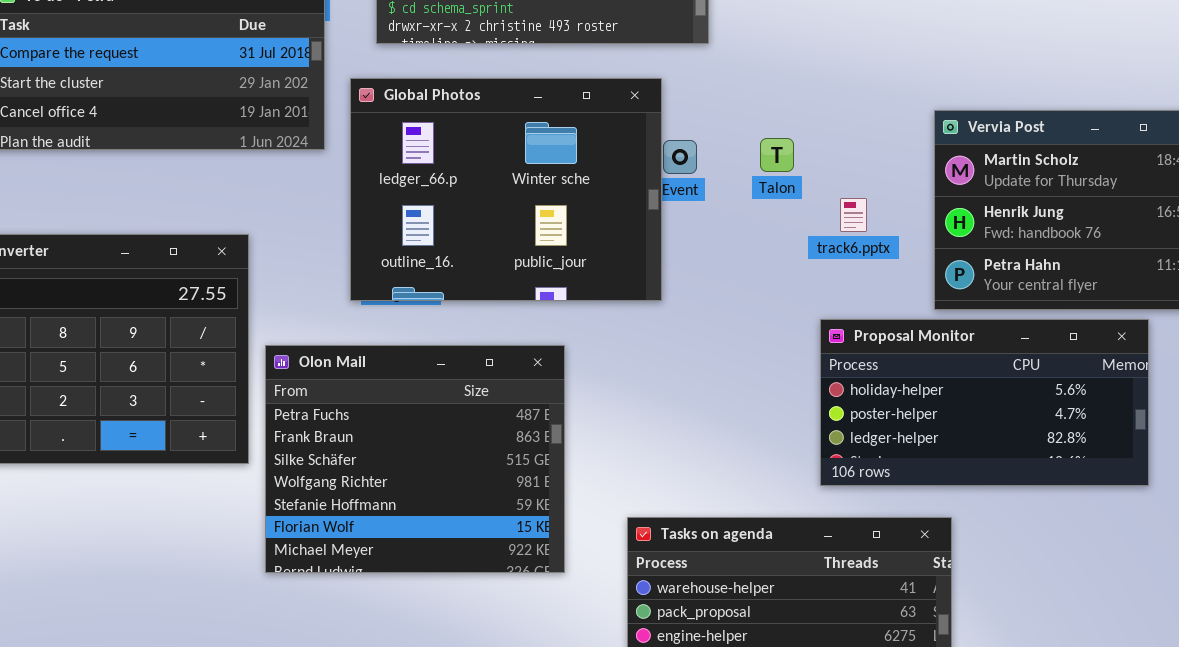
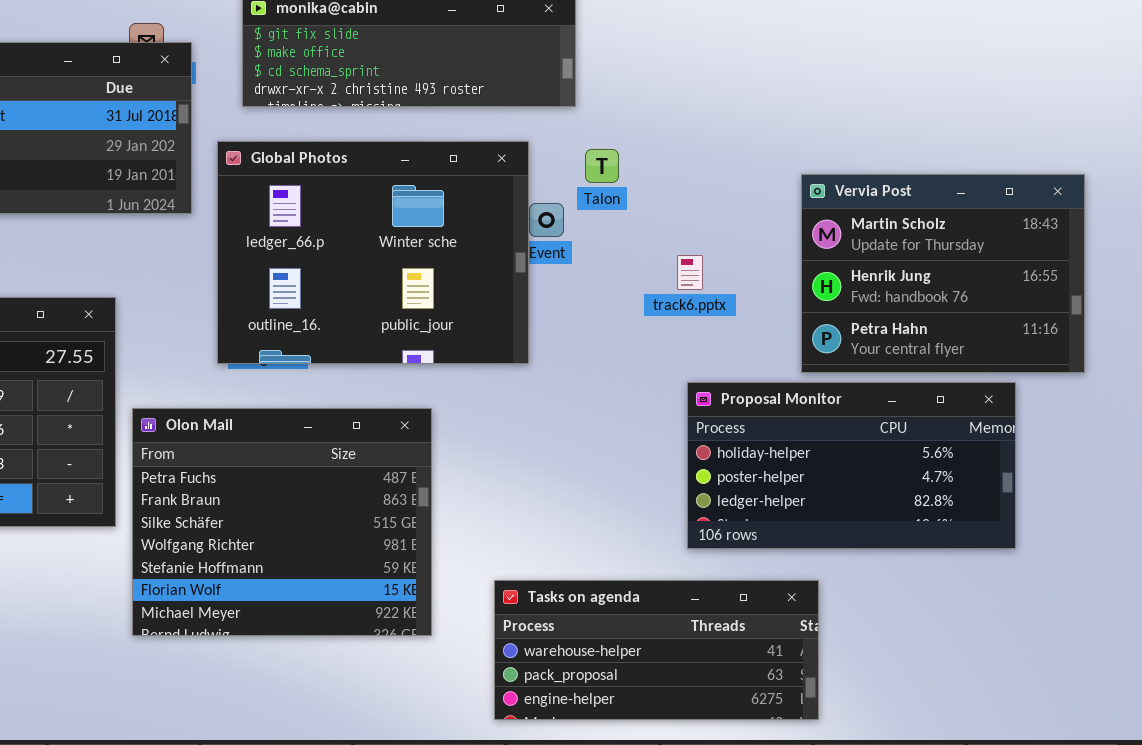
Talon: [760,138,794,172] -> [585,149,619,183], moved
track6.pptx: [840,198,867,232] -> [677,255,703,290], moved

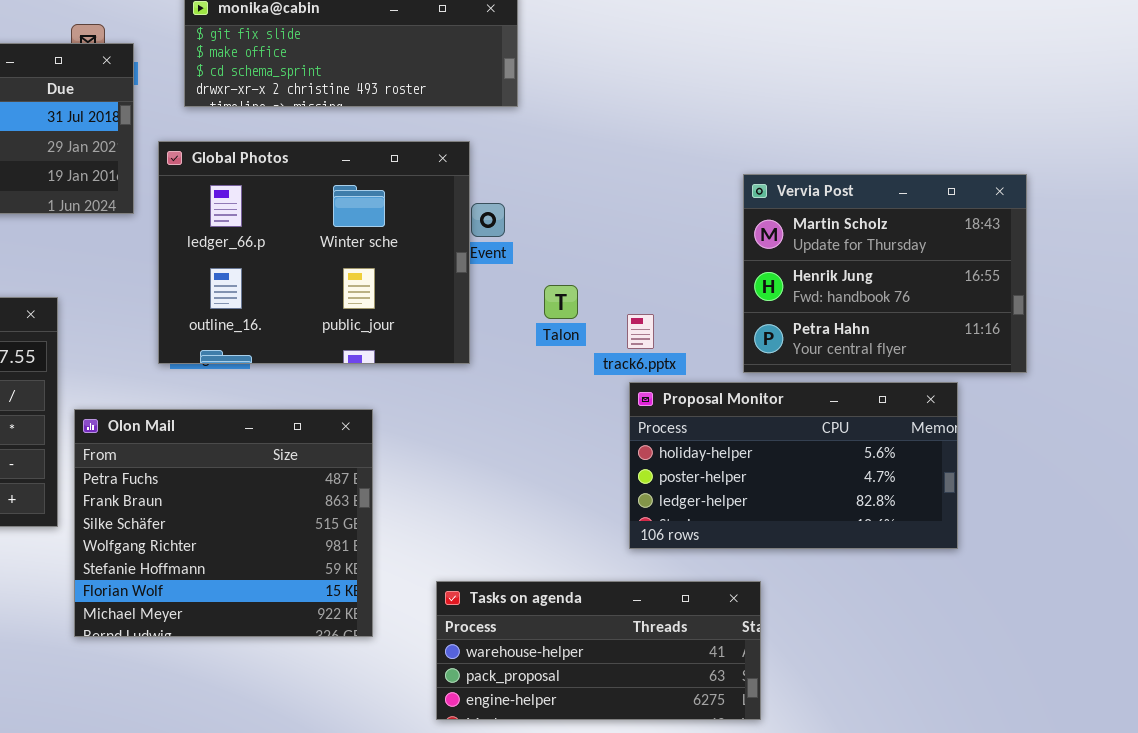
Talon: [585,149,619,183] -> [544,285,578,319], moved
track6.pptx: [677,255,703,290] -> [627,314,654,349], moved

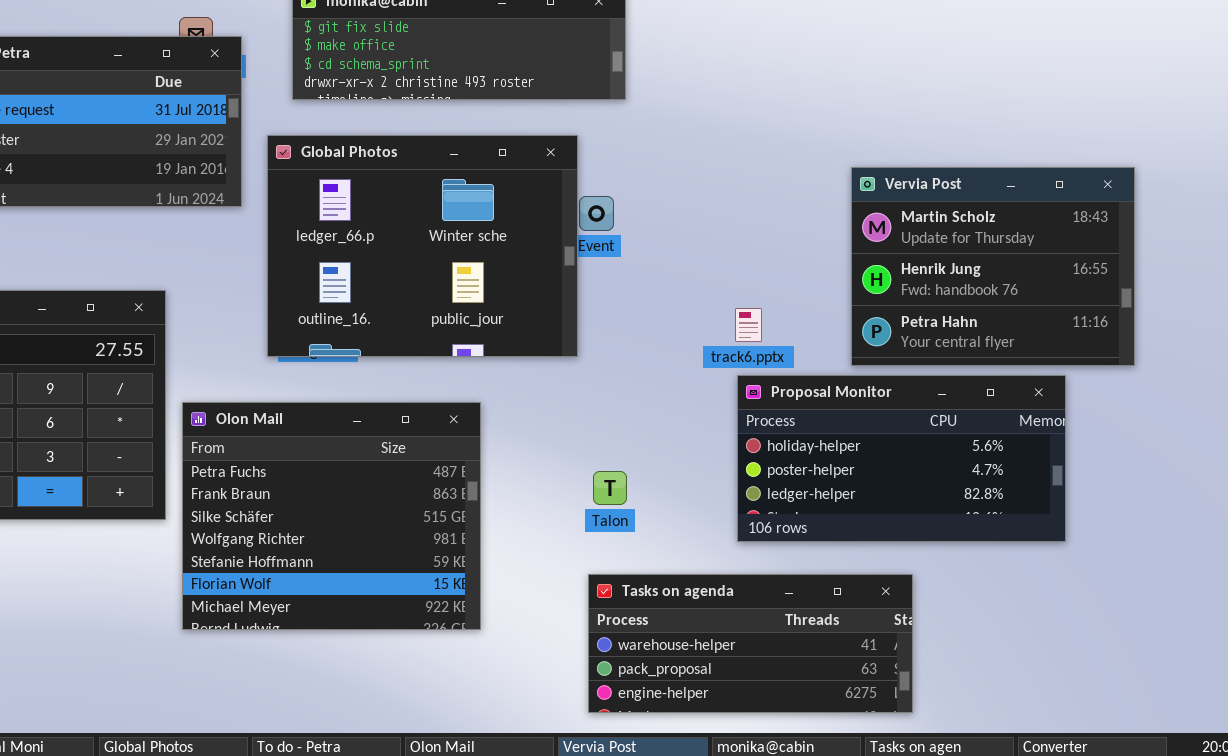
Talon: [544,285,578,319] -> [593,471,627,505], moved
Tasks on agenda: [436,581,761,720] -> [588,574,913,713], moved

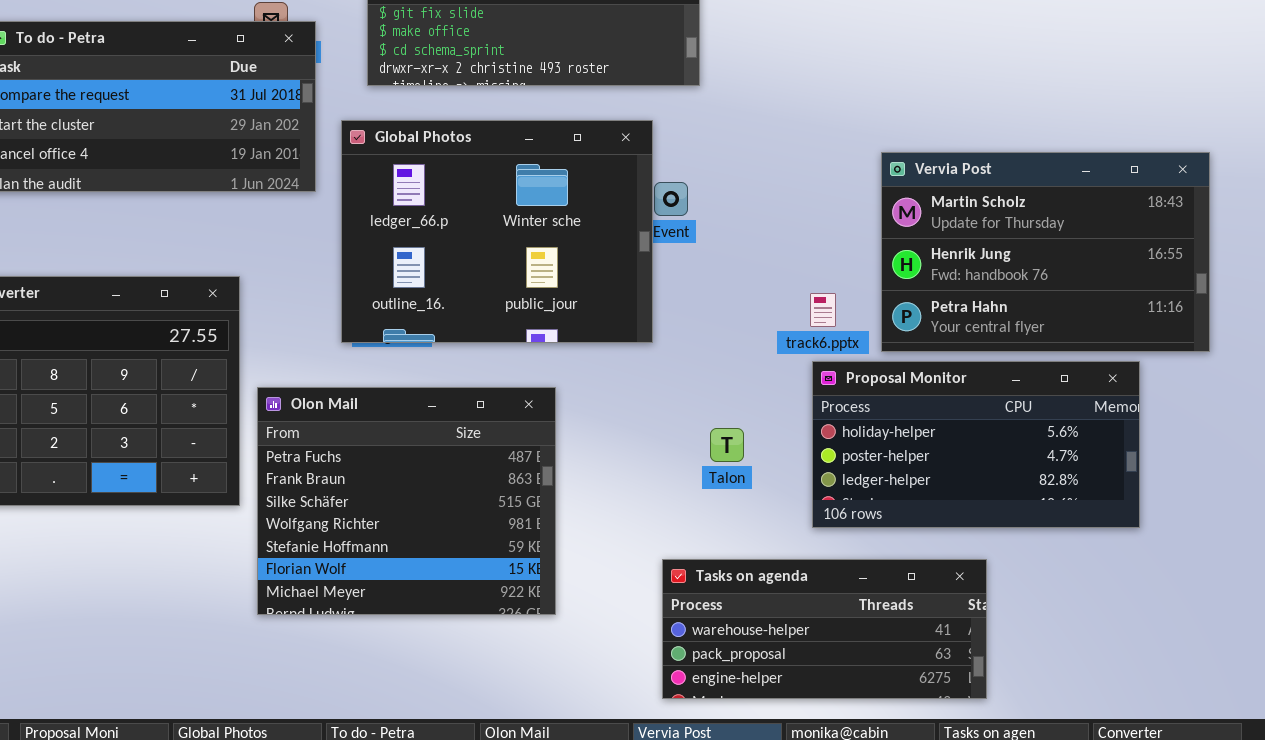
Vervia Post: [851,167,1135,366] -> [881,152,1210,352], resized
Talon: [593,471,627,505] -> [710,428,744,462], moved

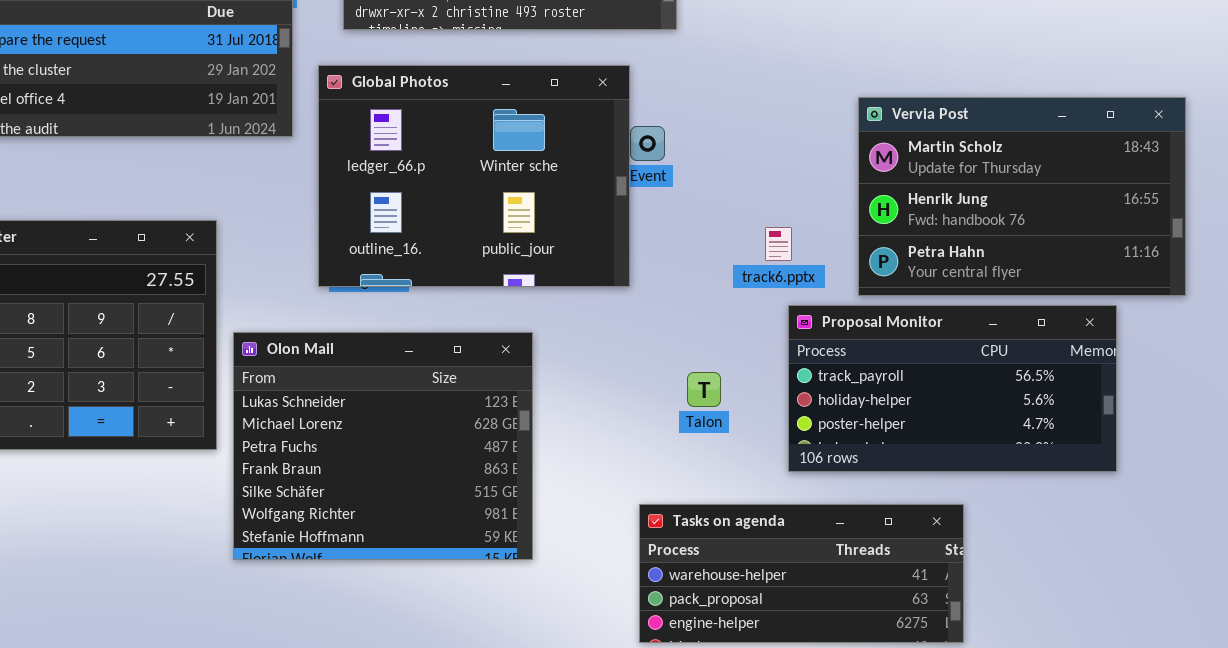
track6.pptx: [810,293,836,327] -> [765,227,792,261], moved
Proposal Monitor: [812,361,1140,528] -> [788,305,1117,472], scrolled up 1 row
Olon Mail: [257,387,556,615] -> [233,332,533,560], scrolled up 2 rows

